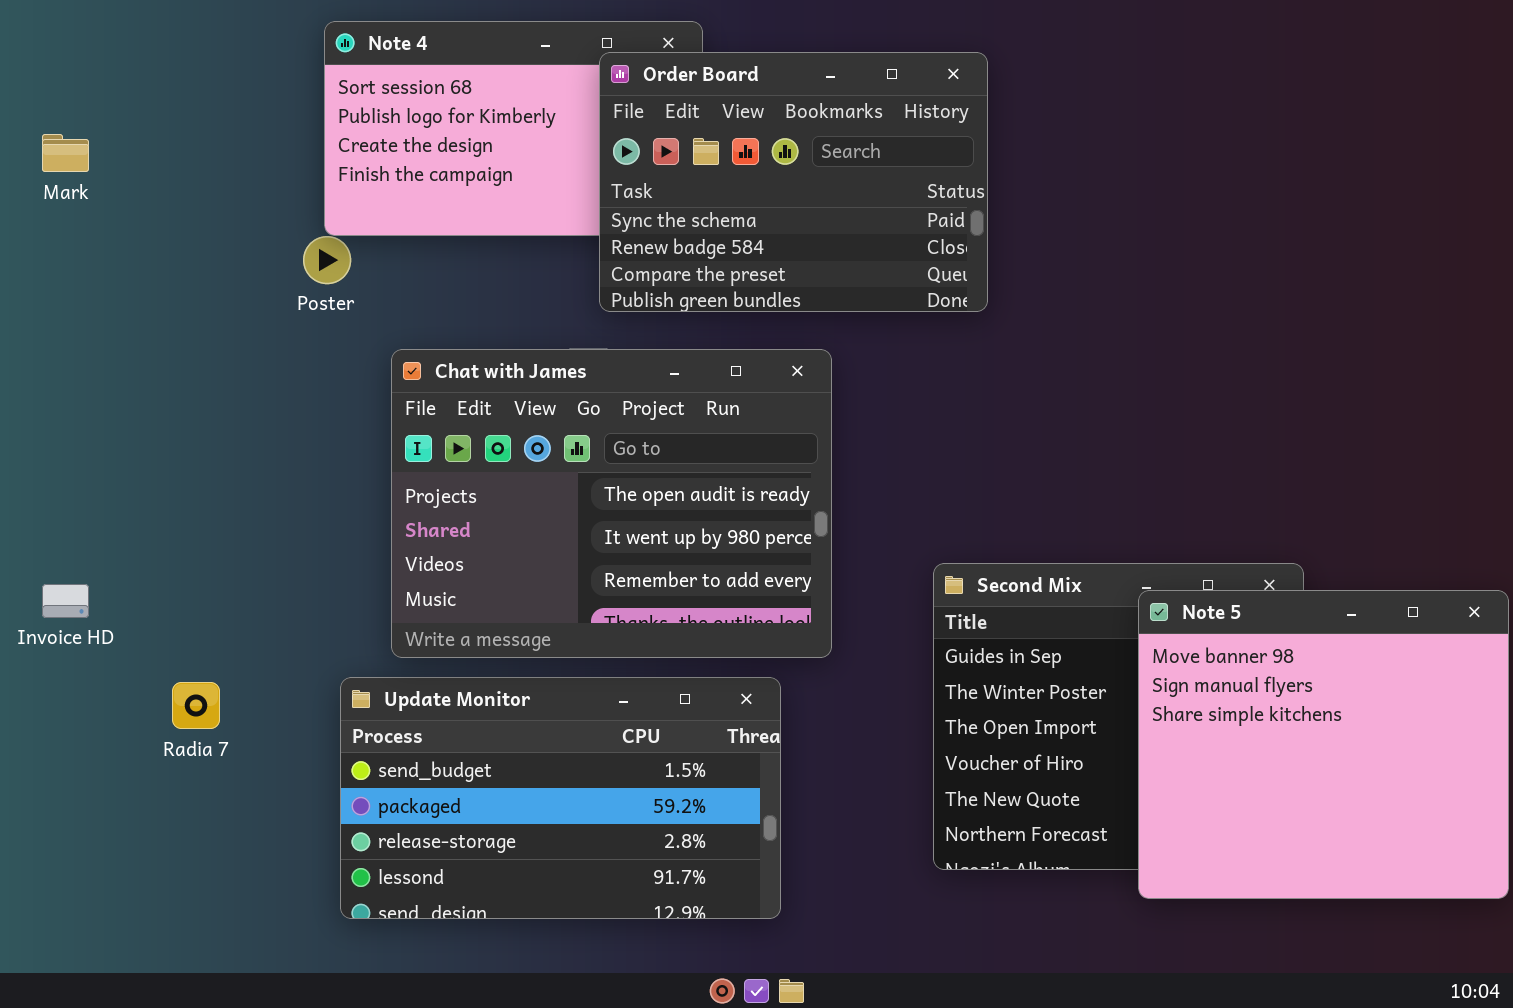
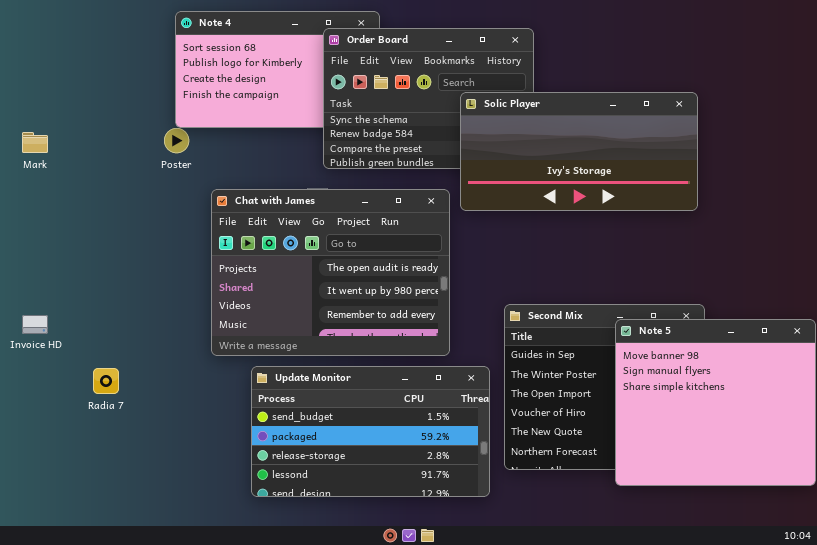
Mark: [42,134,89,172] -> [22,132,48,153], moved
Solic Player: none -> [460,92,698,211], opened
Update Monitor: [340,677,781,919] -> [251,366,490,497], moved

